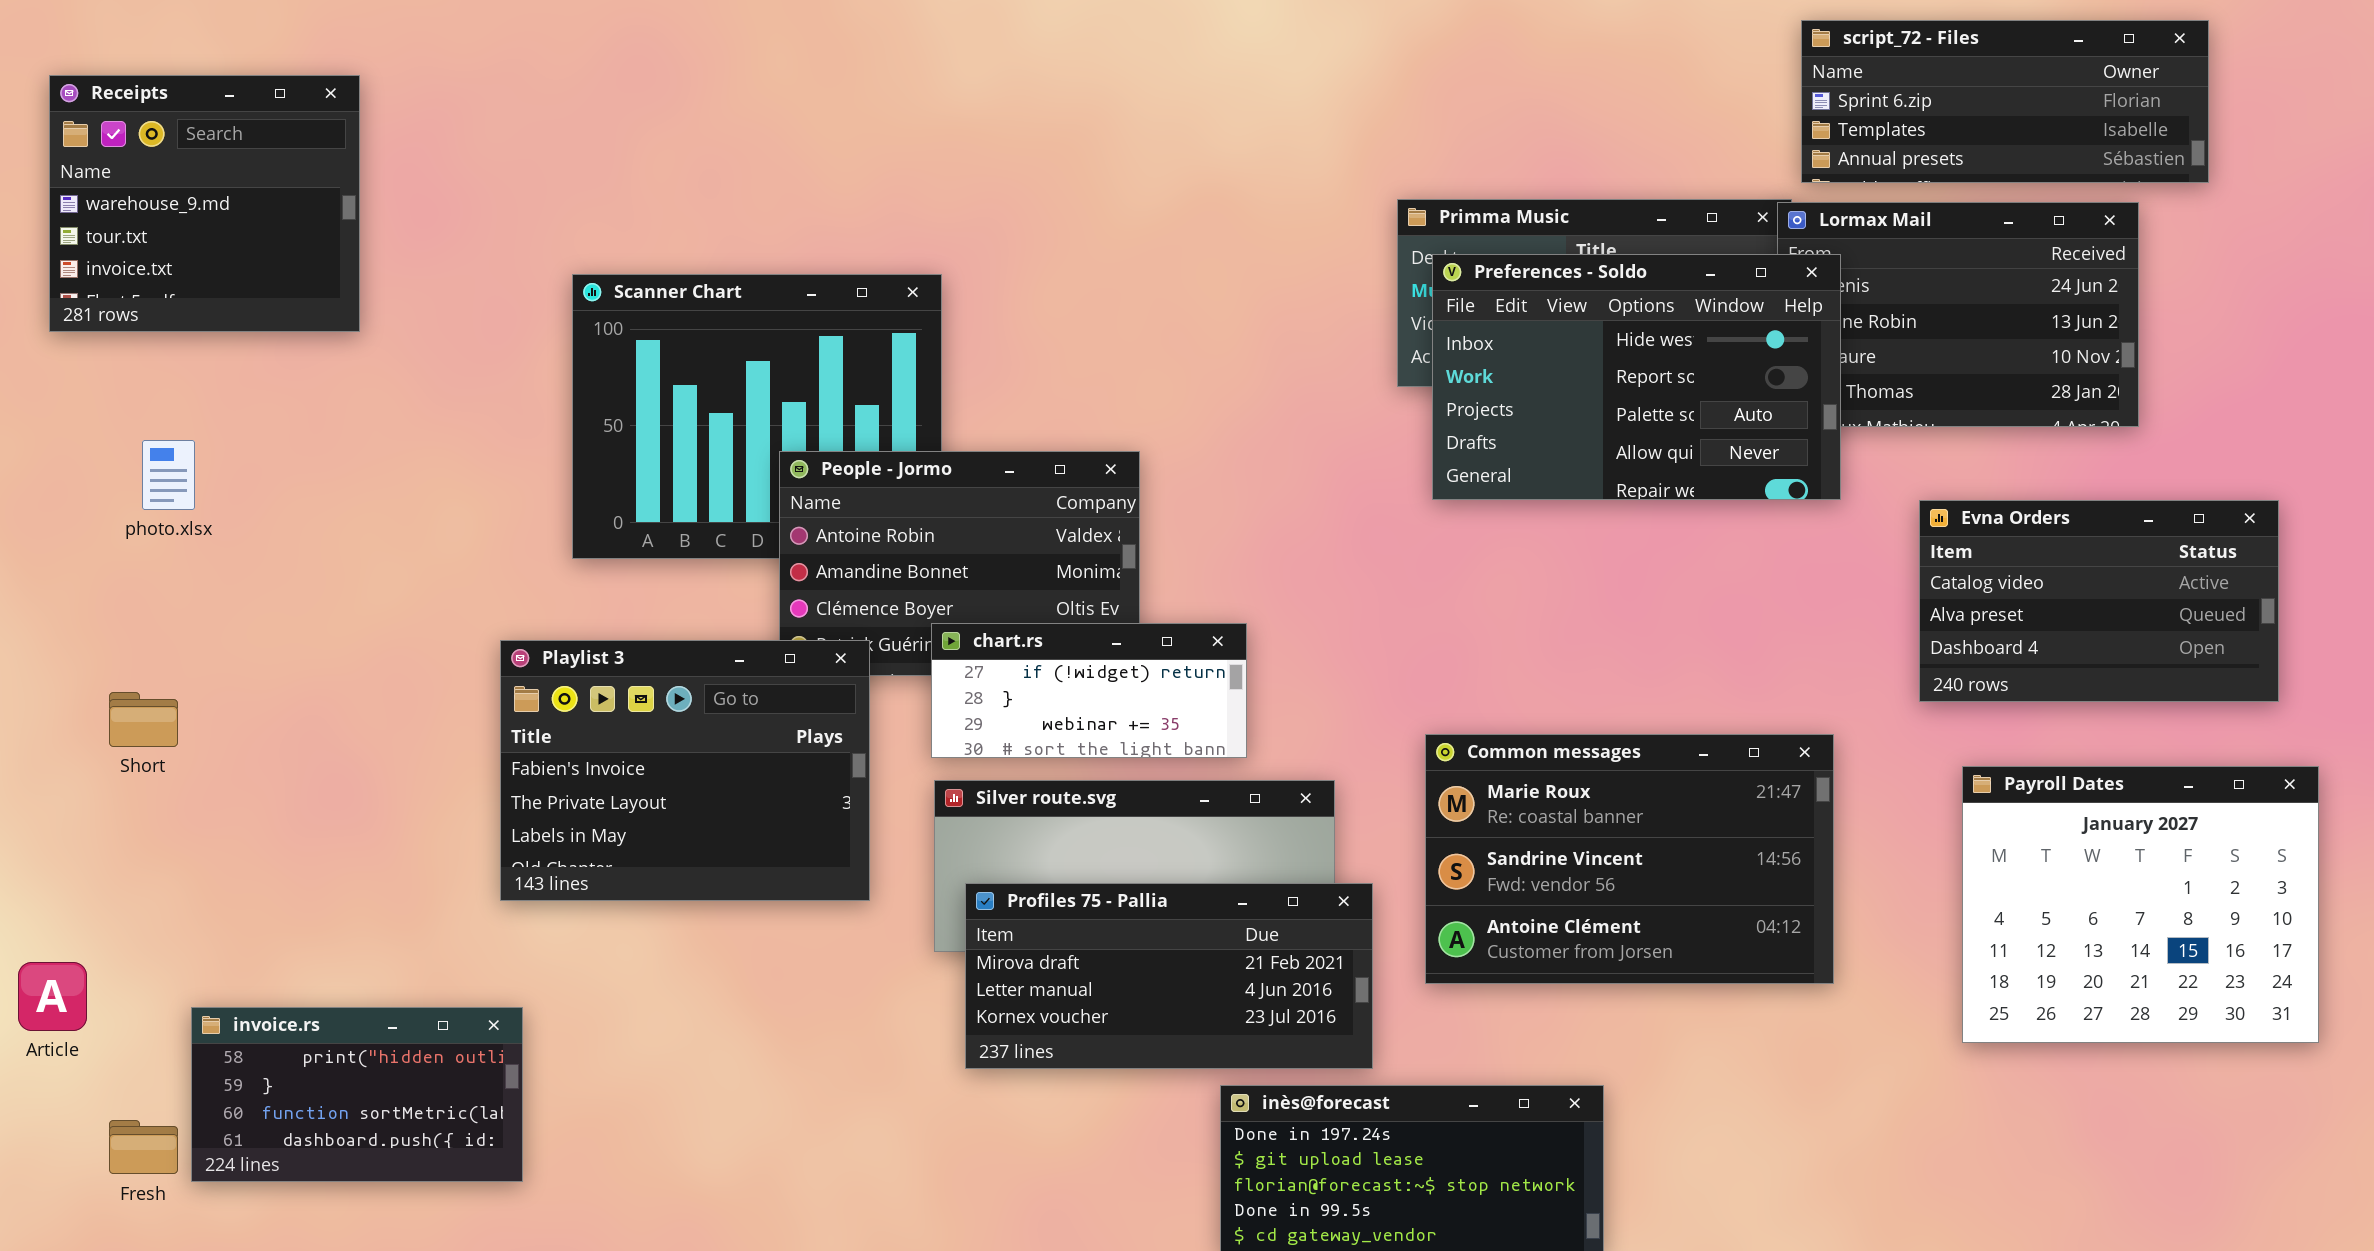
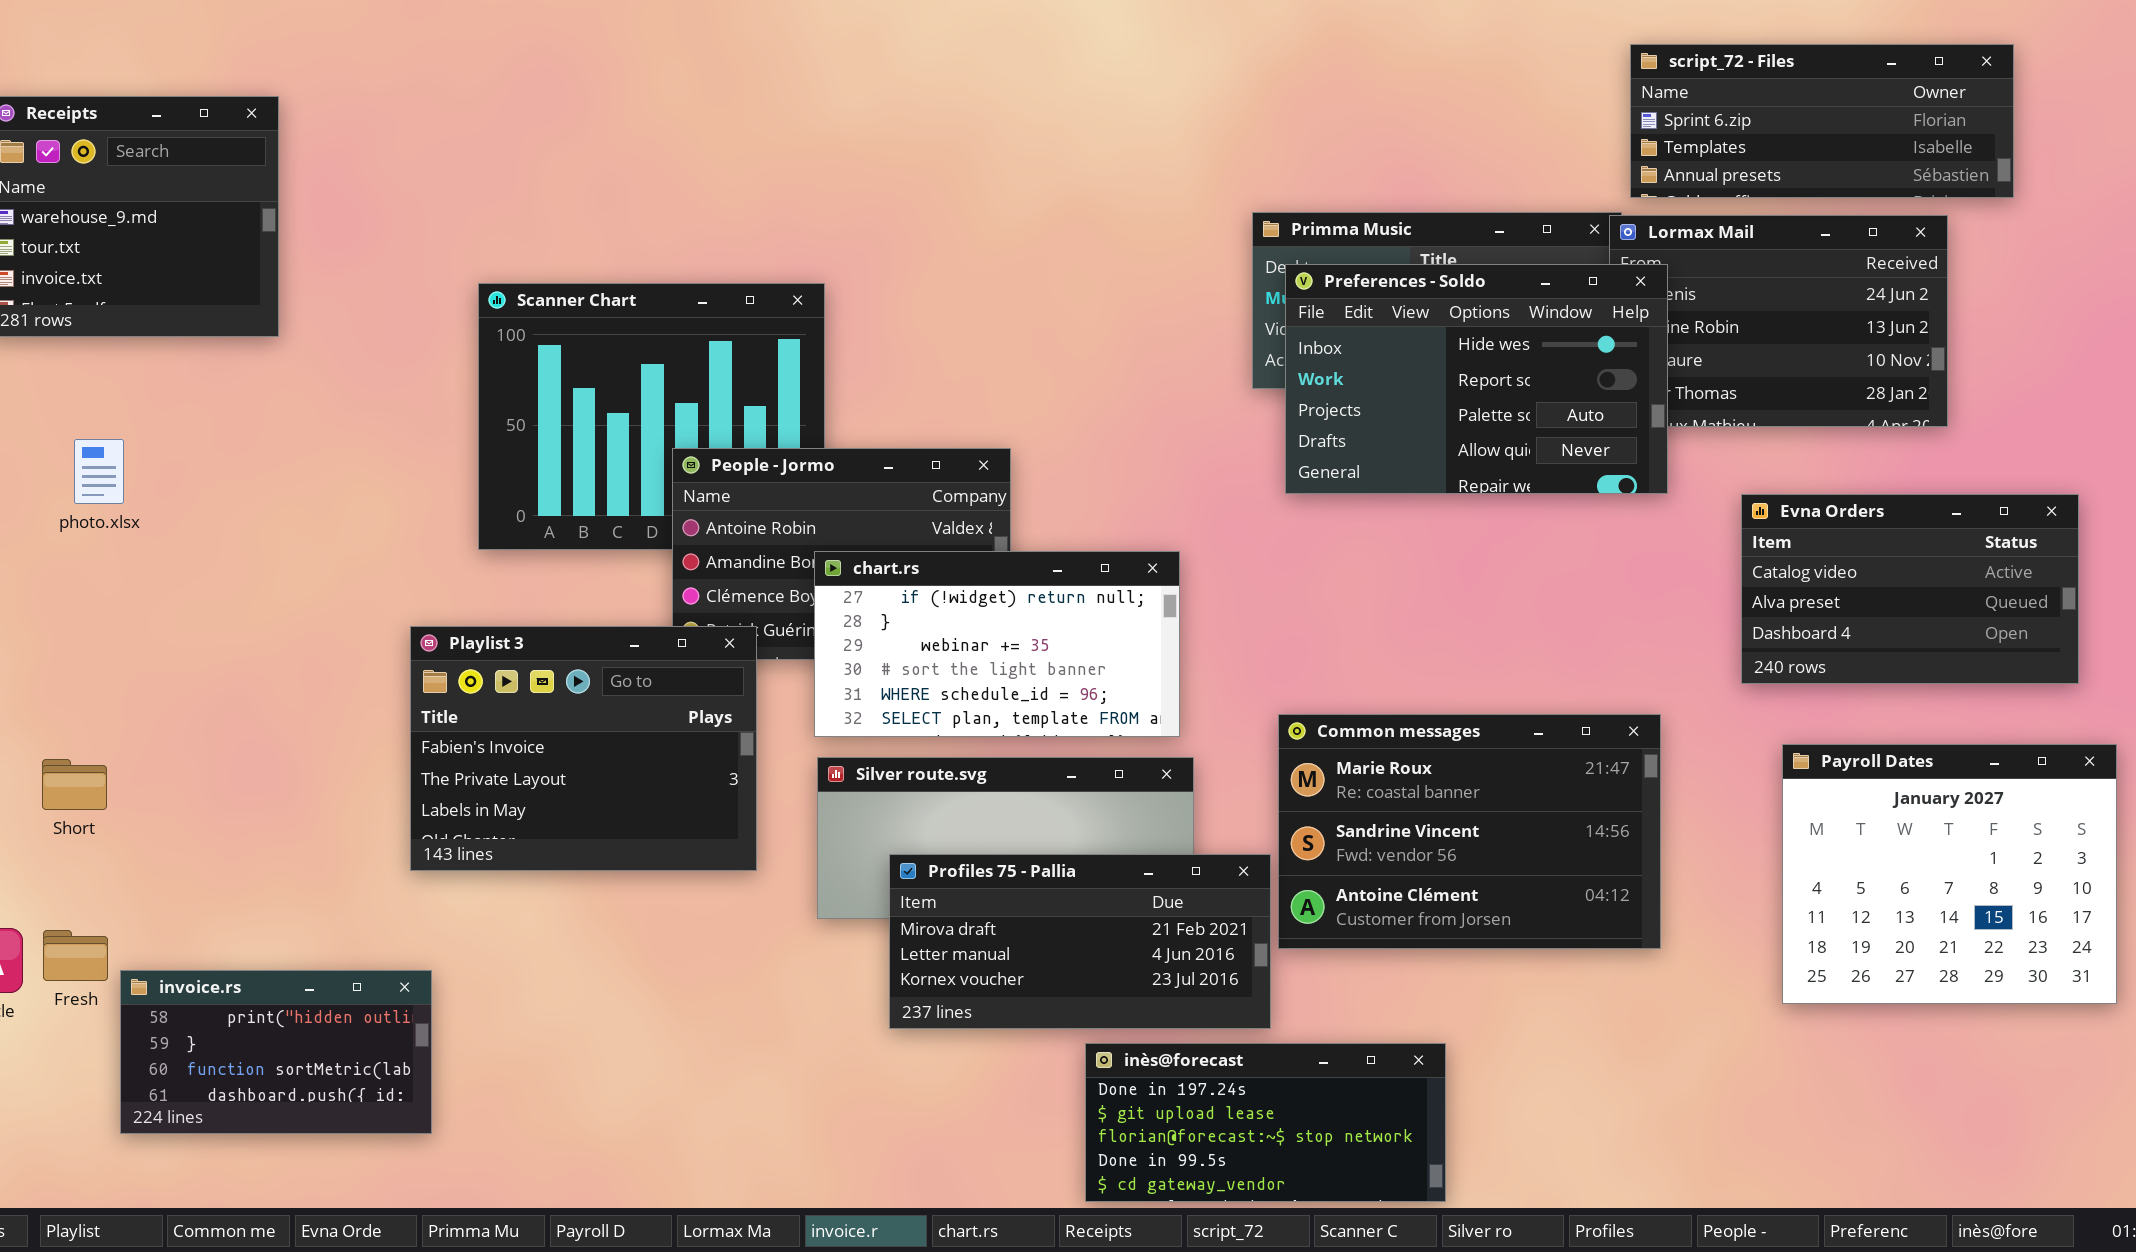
chart.rs: [931,623,1247,758] -> [814,551,1180,737], resized
Short: [109,692,178,747] -> [42,759,107,810], moved
Profiles 75 - Pallia: [965,883,1373,1069] -> [889,854,1271,1029], moved
Fresh: [109,1120,178,1174] -> [43,930,108,981], moved

